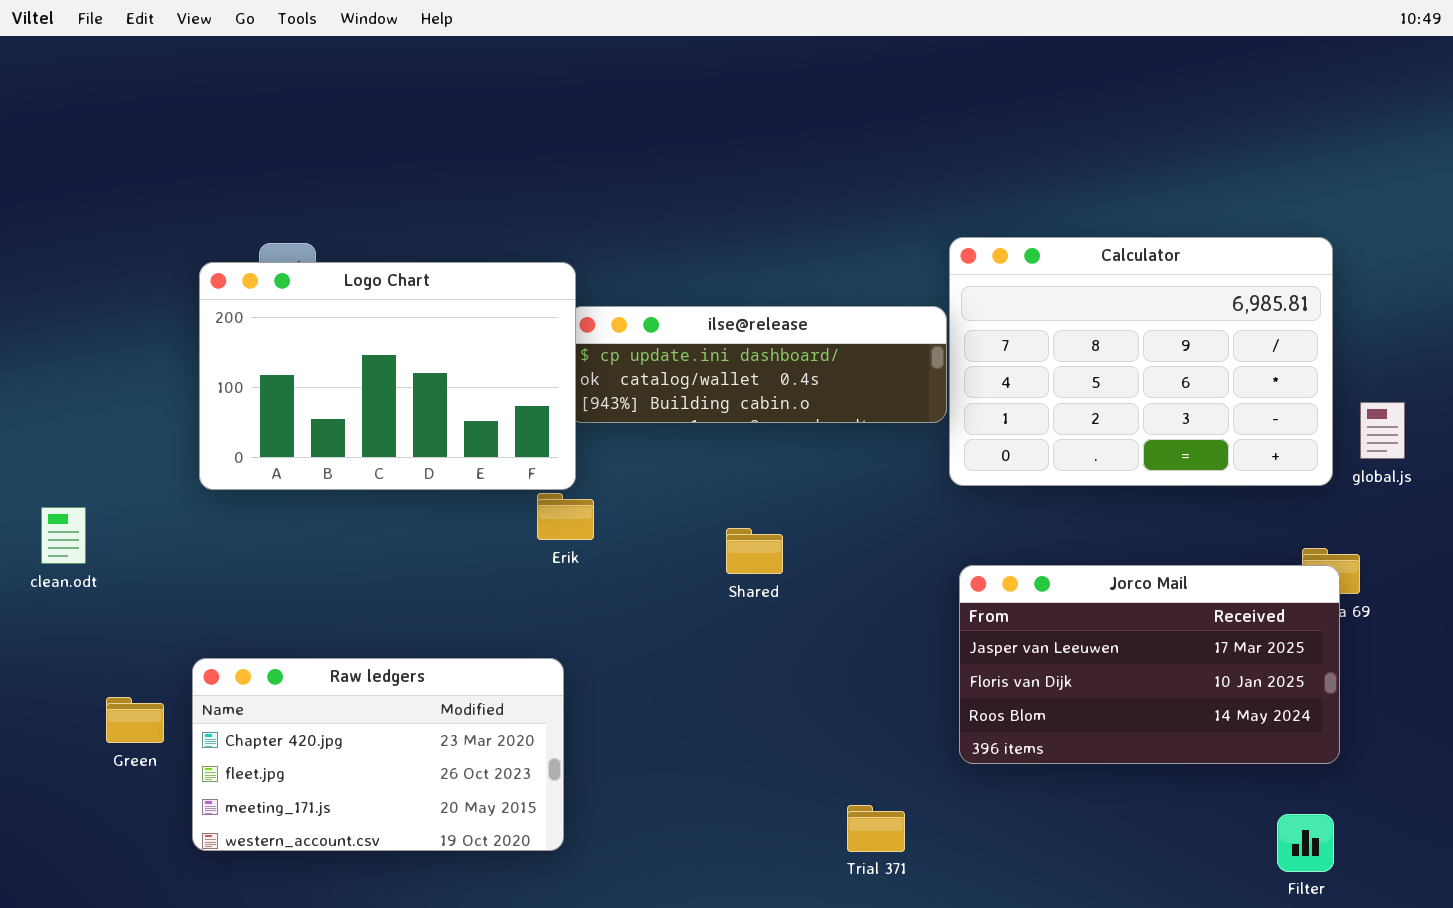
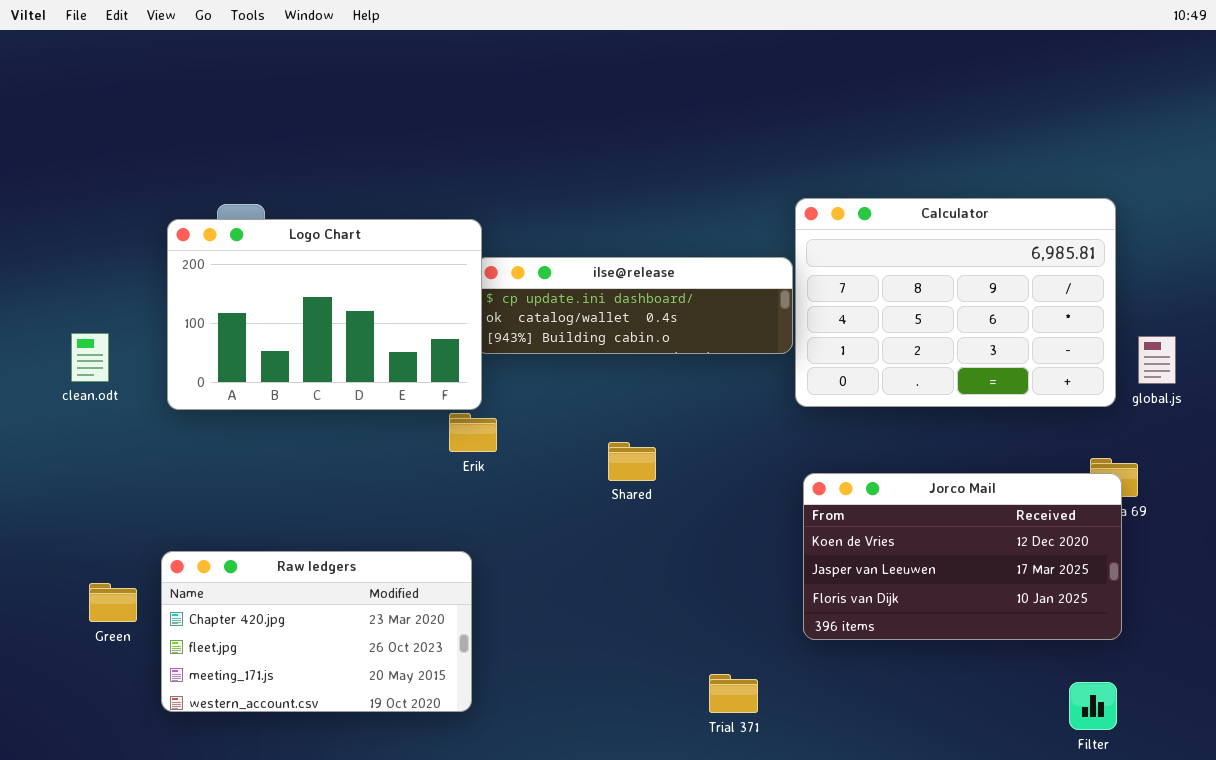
clean.odt: [41,507,86,564] -> [71,333,109,382], moved
Jorco Mail: [959,565,1340,764] -> [803,473,1122,640], scrolled up 1 row

